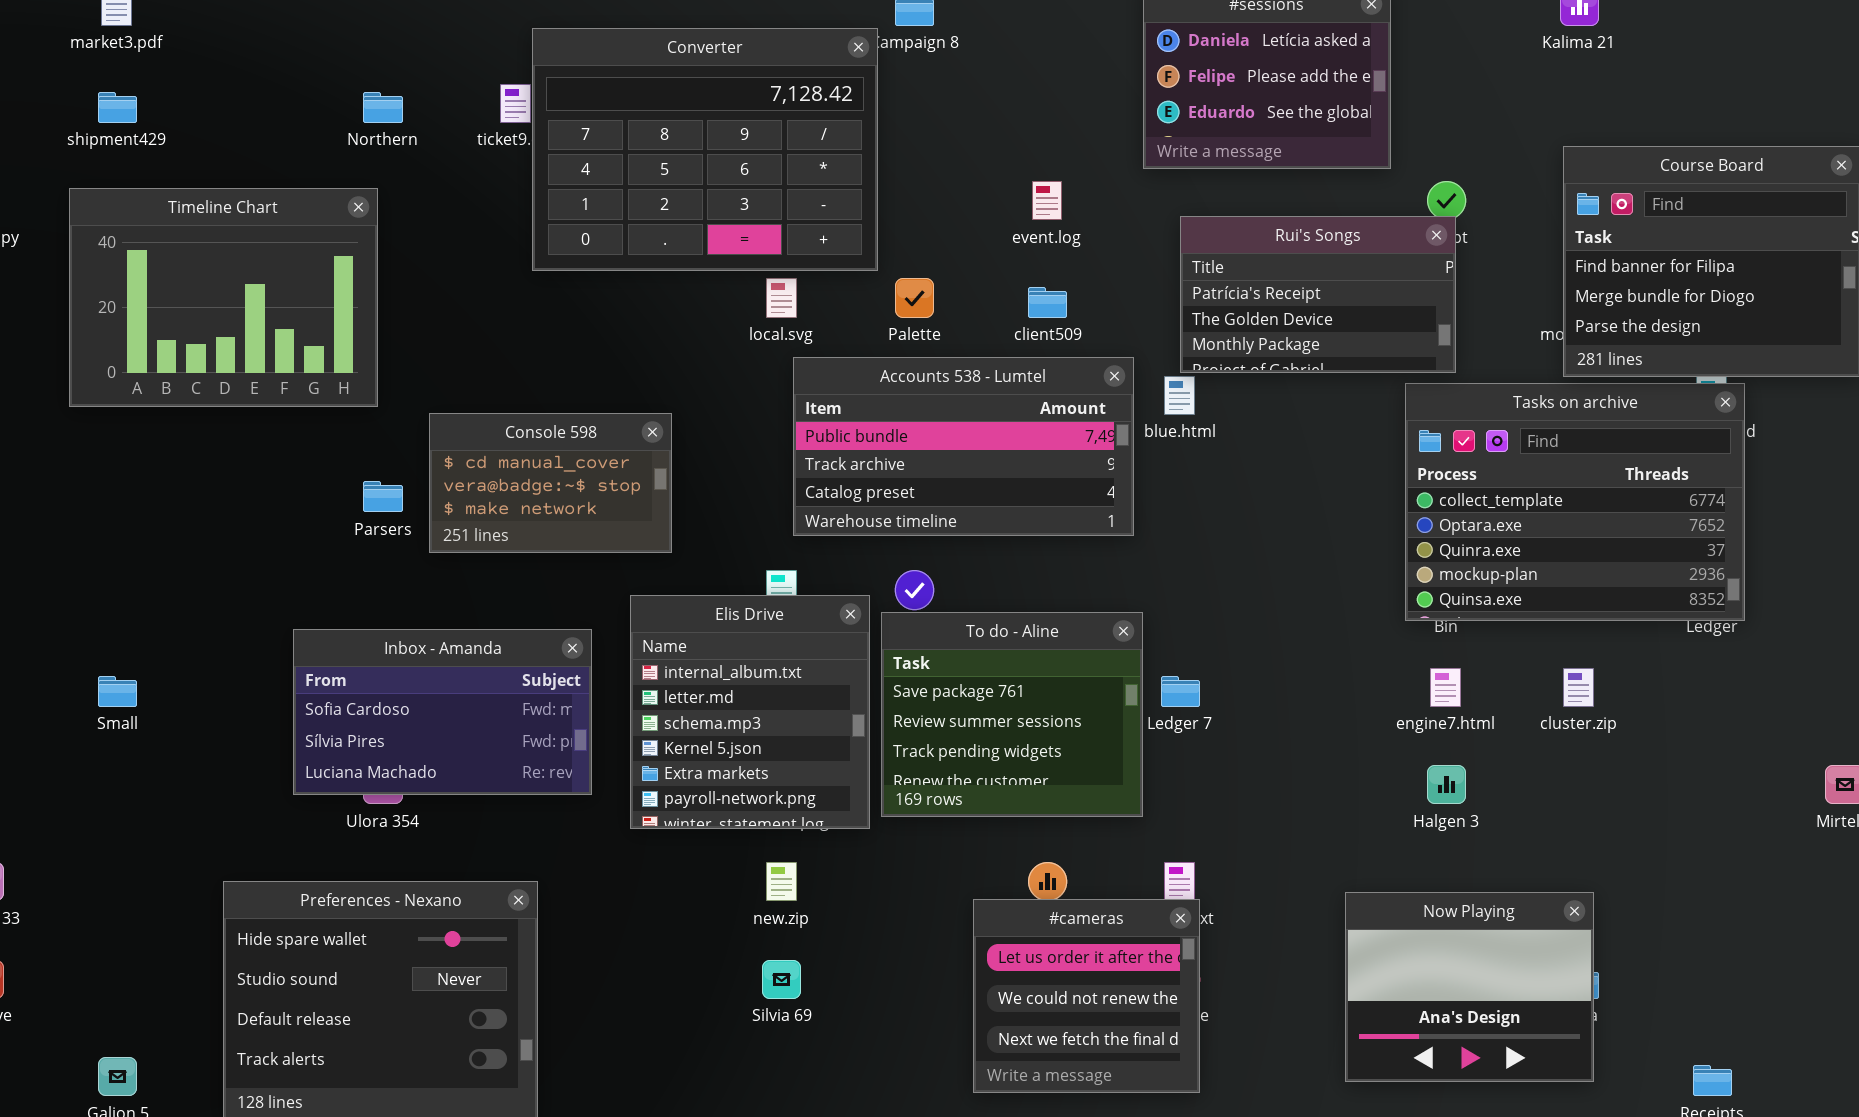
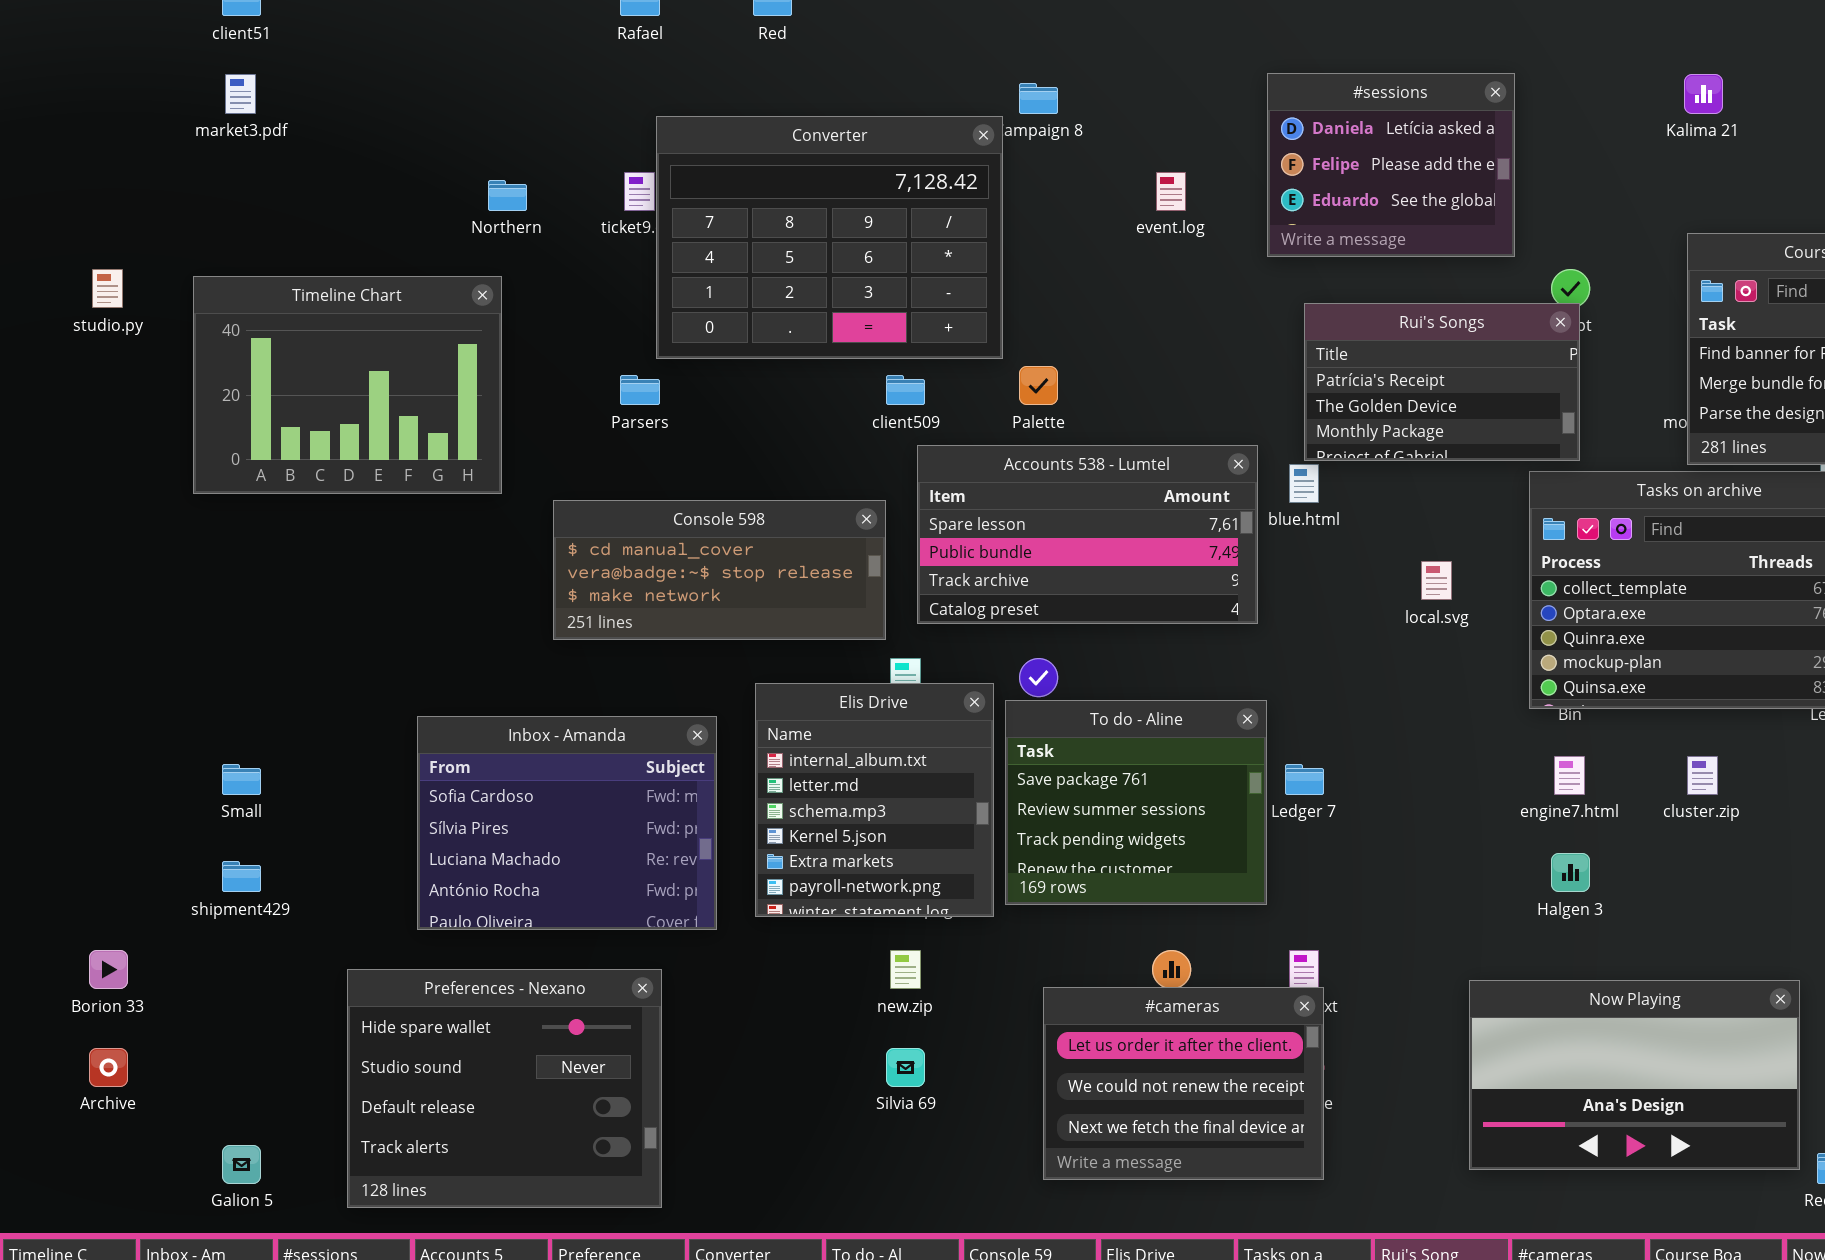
shipment429: [98,92,137,123] -> [222,861,261,892], moved
event.log: [1032,181,1062,220] -> [1156,172,1186,211], moved
local.svg: [766,278,797,318] -> [1421,561,1452,600], moved
client509: [1028,287,1067,318] -> [886,375,925,405], moved
Accounts 538 - Lumtel: [793,357,1134,536] -> [917,445,1258,624], scrolled up 1 row
Console 598: [429,413,672,553] -> [553,500,886,640], resized
Parsers: [363,481,403,512] -> [620,375,660,405], moved
Inbox - Amanda: [293,629,592,795] -> [417,716,717,930], resized
Now Playing: [1345,892,1594,1082] -> [1469,980,1800,1170], resized
#cameras: [973,899,1200,1093] -> [1043,987,1324,1180], resized

